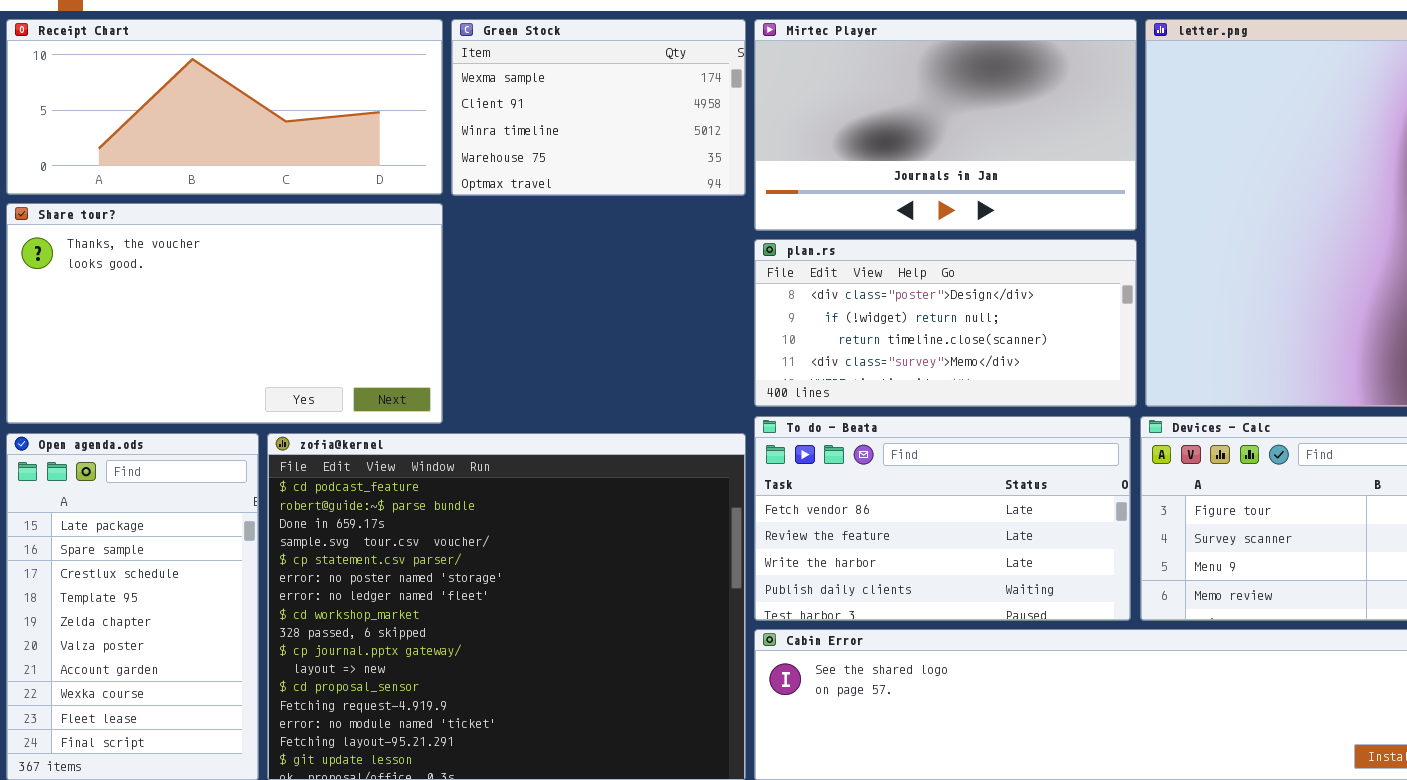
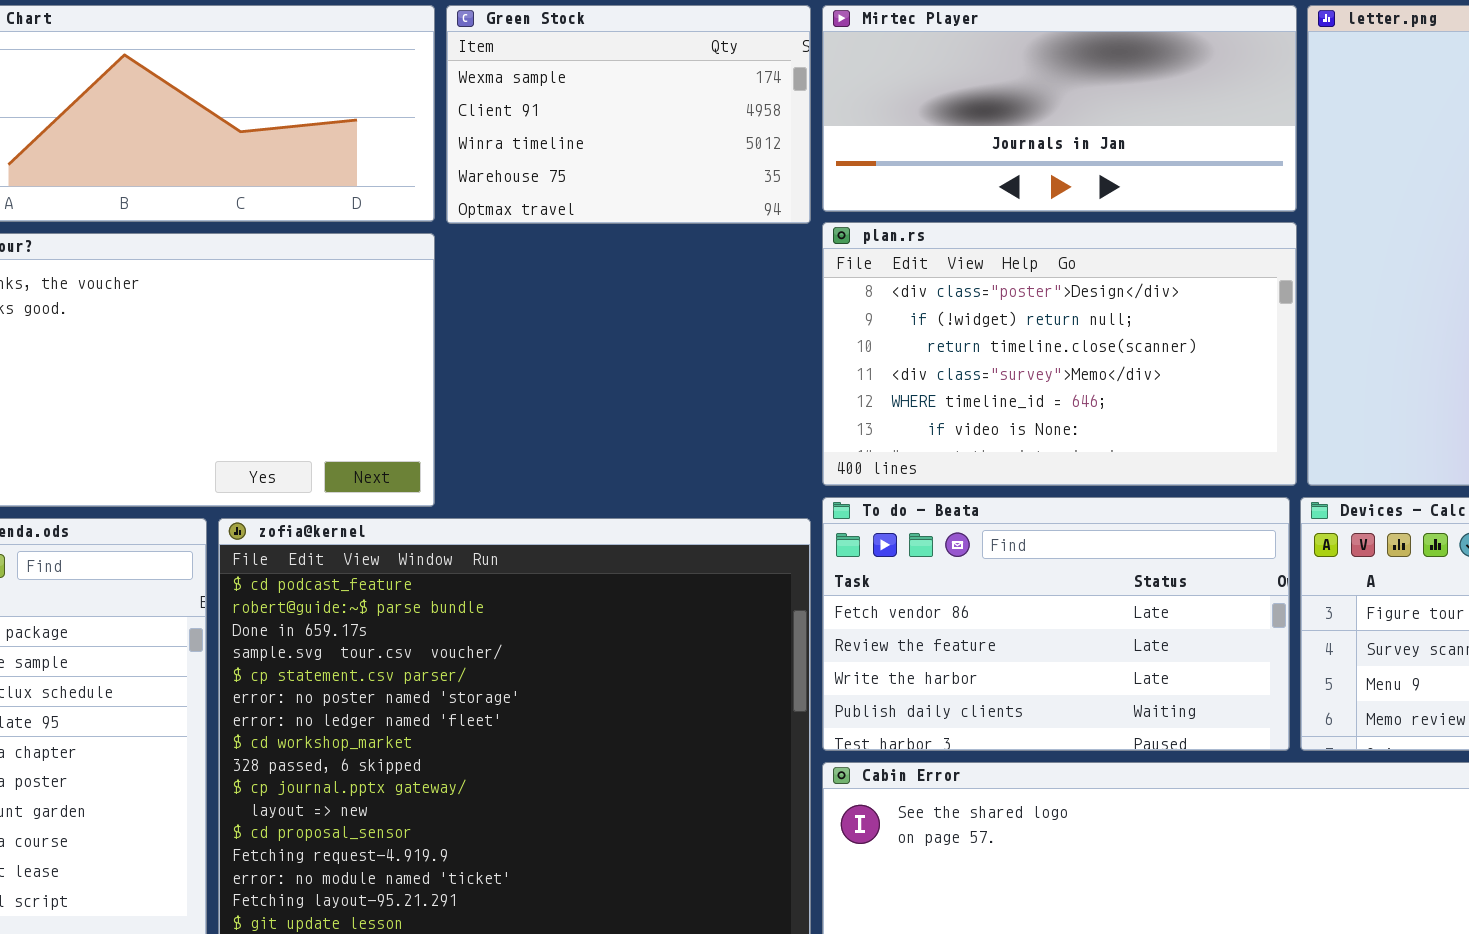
Mirtec Player: [754,19,1137,231] -> [822,5,1297,212], resized
plan.rs: [754,239,1137,407] -> [822,222,1297,486], resized

